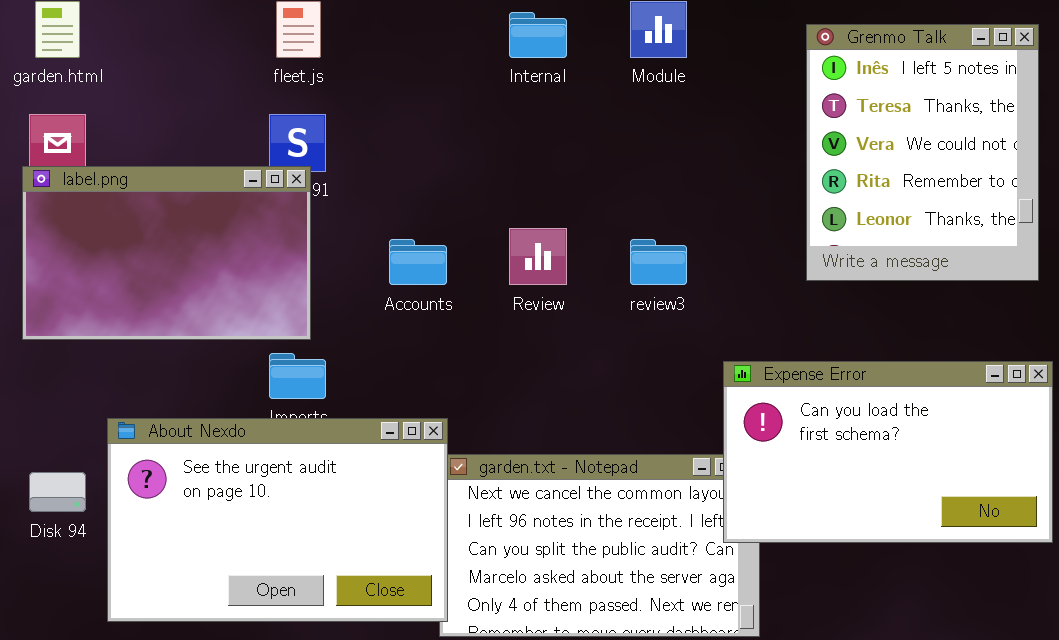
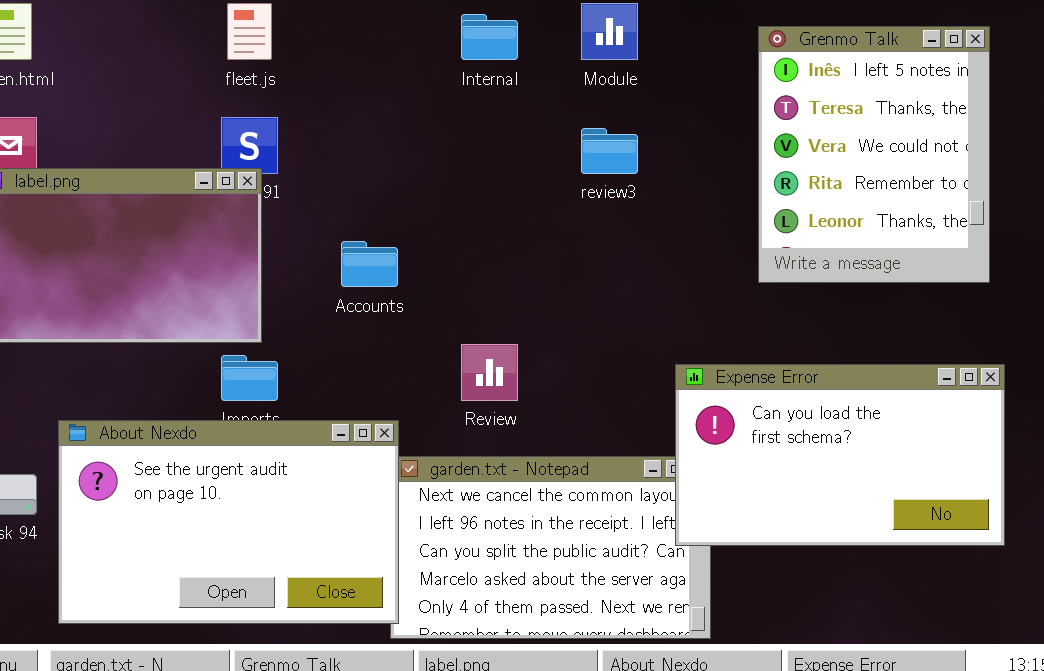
Review: [509,228,567,285] -> [461,344,518,401], moved
review3: [630,239,687,285] -> [581,128,638,174], moved

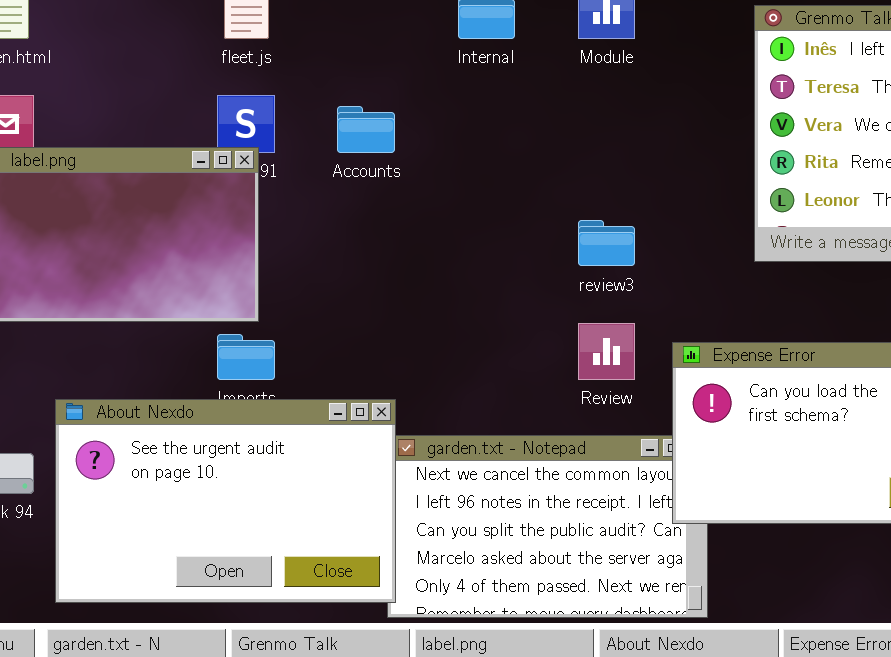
review3: [581,128,638,174] -> [578,220,635,266], moved
Accounts: [341,241,398,287] -> [337,106,395,153], moved
Review: [461,344,518,401] -> [578,323,635,380], moved

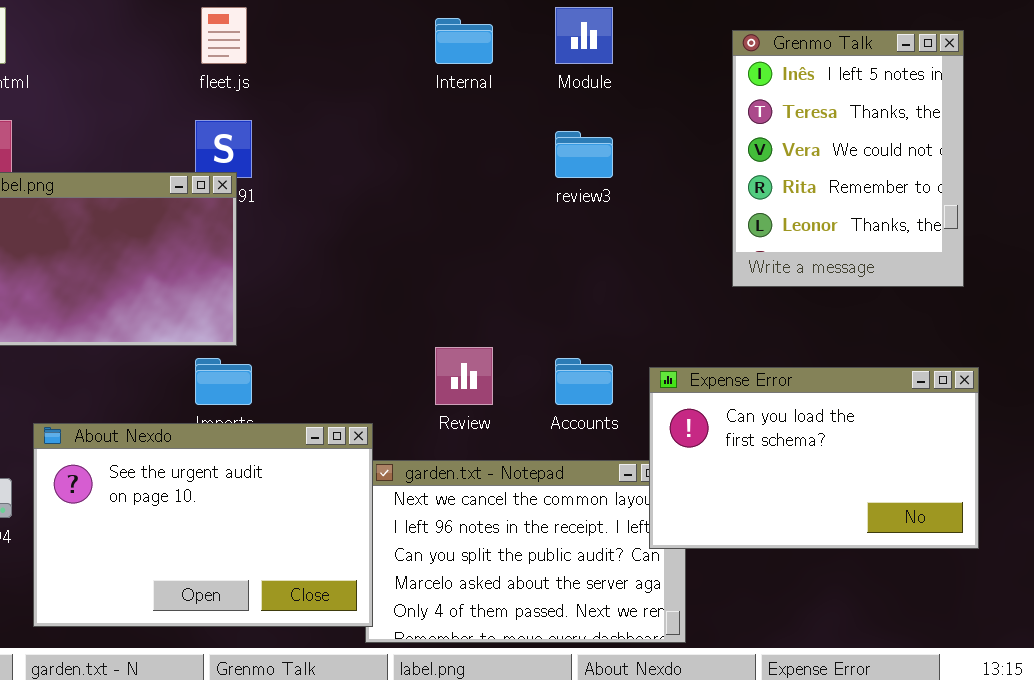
Accounts: [337,106,395,153] -> [555,358,613,405], moved
review3: [578,220,635,266] -> [555,131,613,178], moved
Review: [578,323,635,380] -> [435,347,493,405], moved

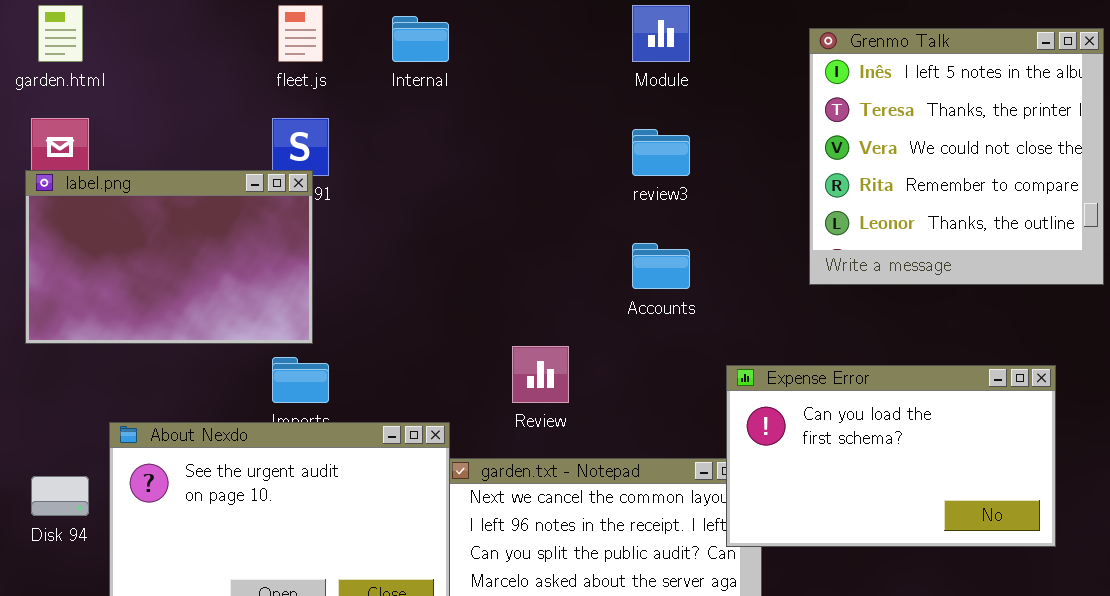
Internal: [435,18,493,64] -> [392,16,449,62], moved
Grenmo Talk: [732,30,964,287] -> [809,28,1104,285], resized
Accounts: [555,358,613,405] -> [632,243,690,289], moved

